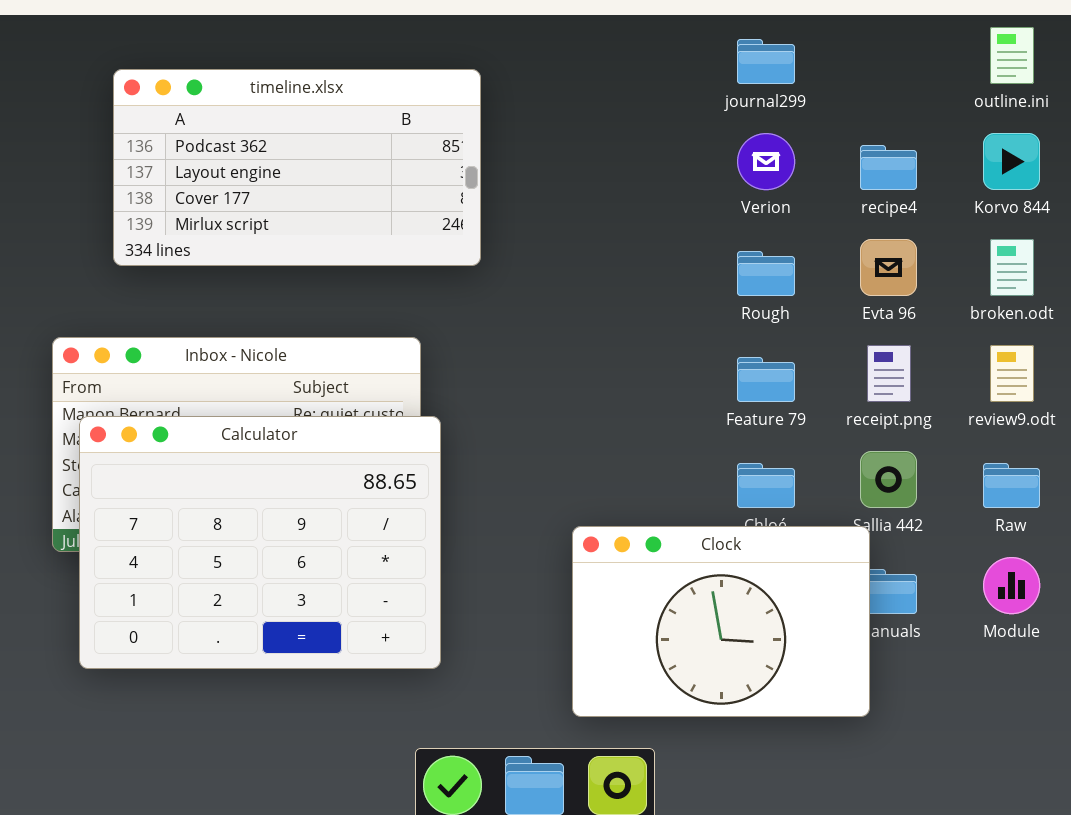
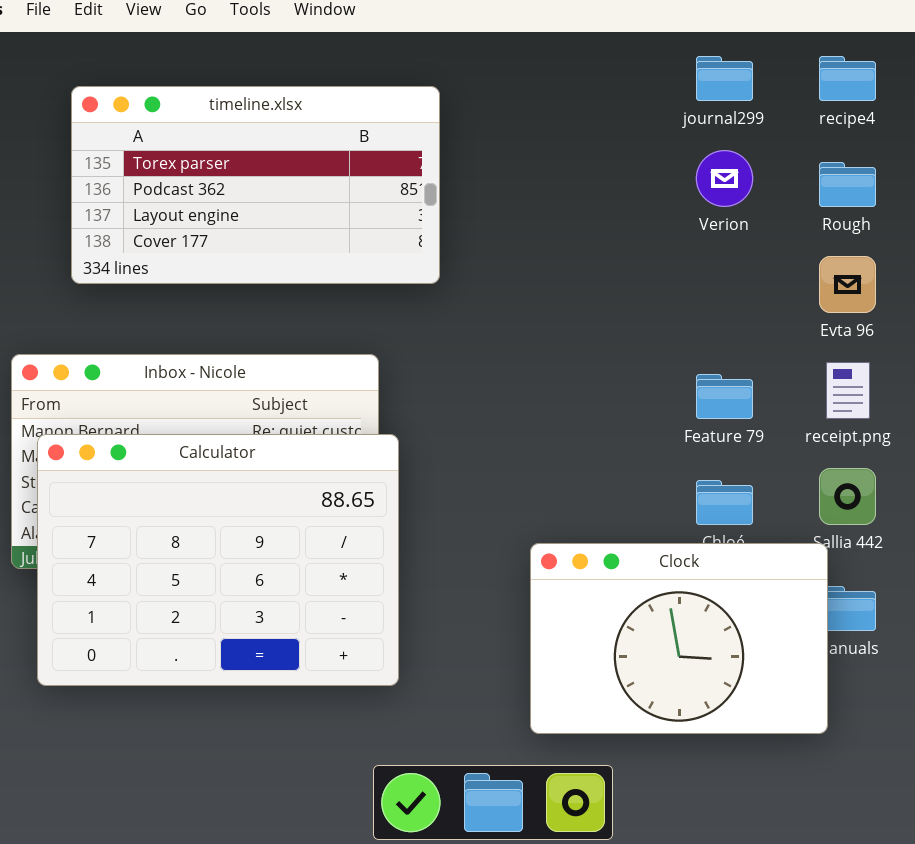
timeline.xlsx: [113,69,481,266] -> [71,86,440,284], scrolled up 1 row
recipe4: [860,145,917,190] -> [819,56,876,101], moved
Rough: [737,251,795,296] -> [819,162,876,207], moved

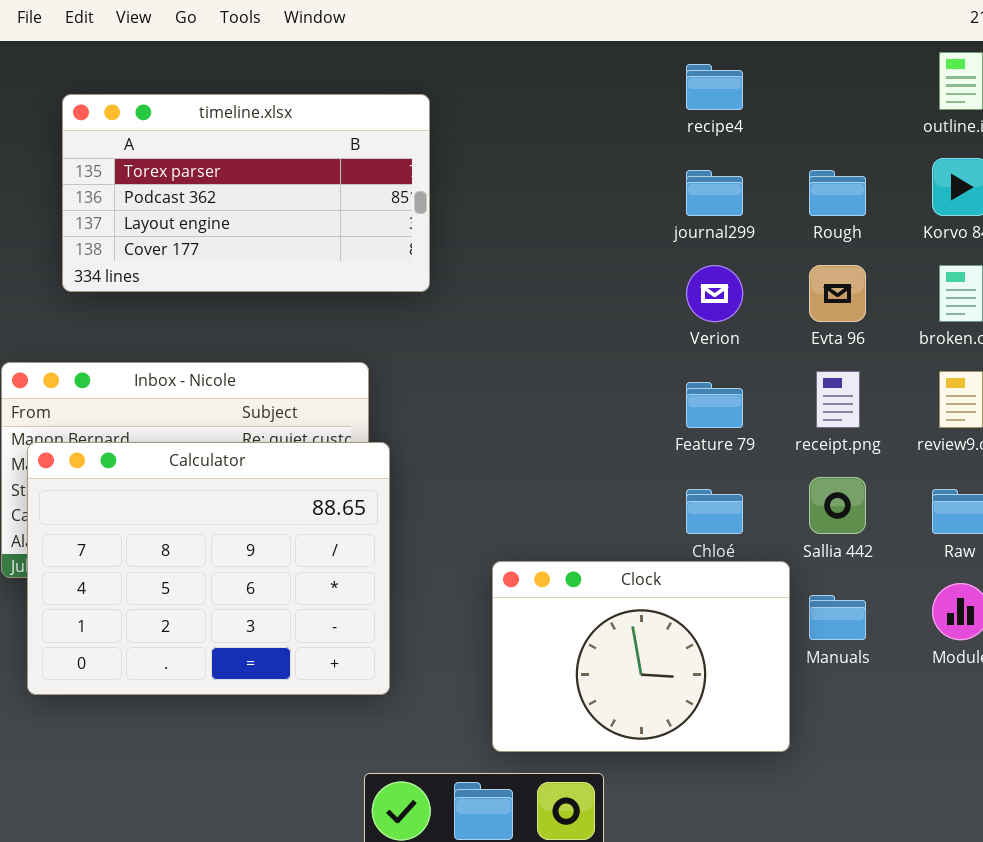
journal299: [696,56,753,101] -> [686,170,743,216], moved
recipe4: [819,56,876,101] -> [686,64,743,110], moved
Verion: [696,150,753,207] -> [686,265,743,322], moved
Clock: [530,543,828,734] -> [492,561,790,752], moved

